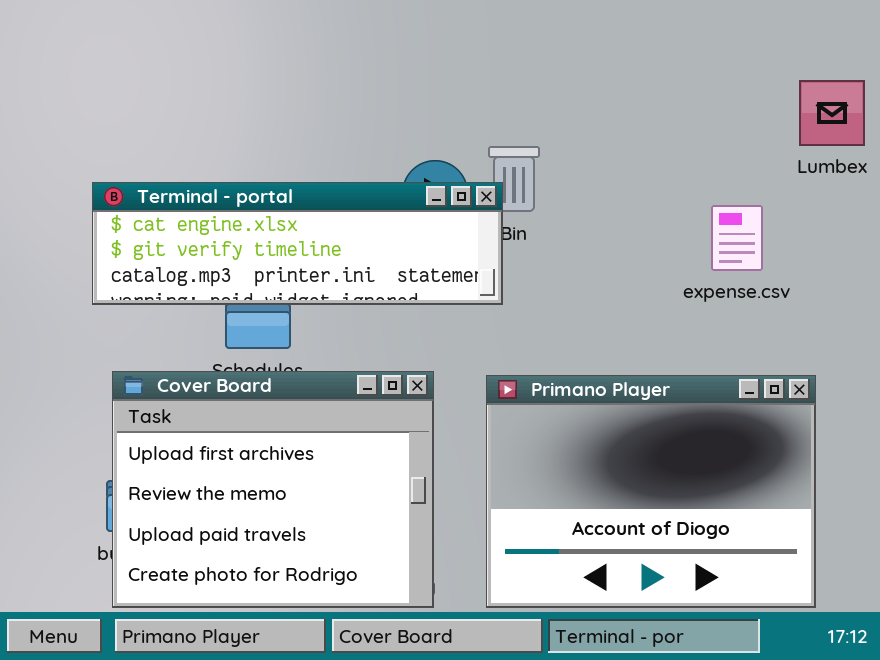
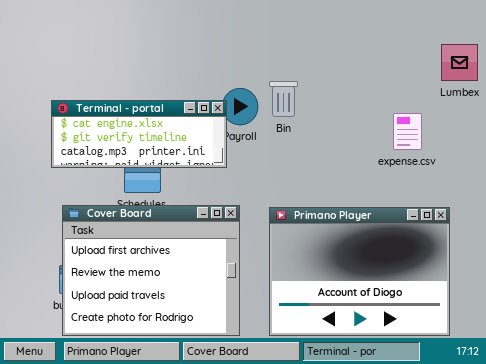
Terminal - portal: [92,182,503,305] -> [51,100,227,168], resized

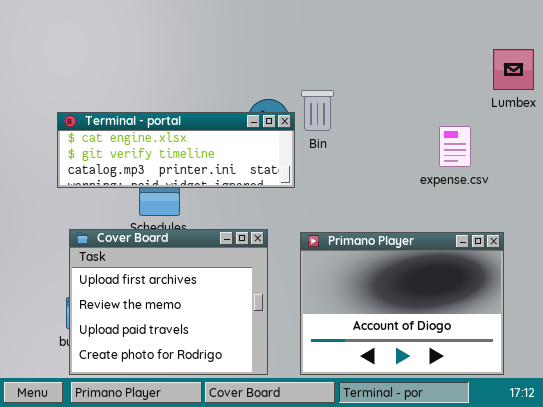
Terminal - portal: [51,100,227,168] -> [57,112,295,188], resized

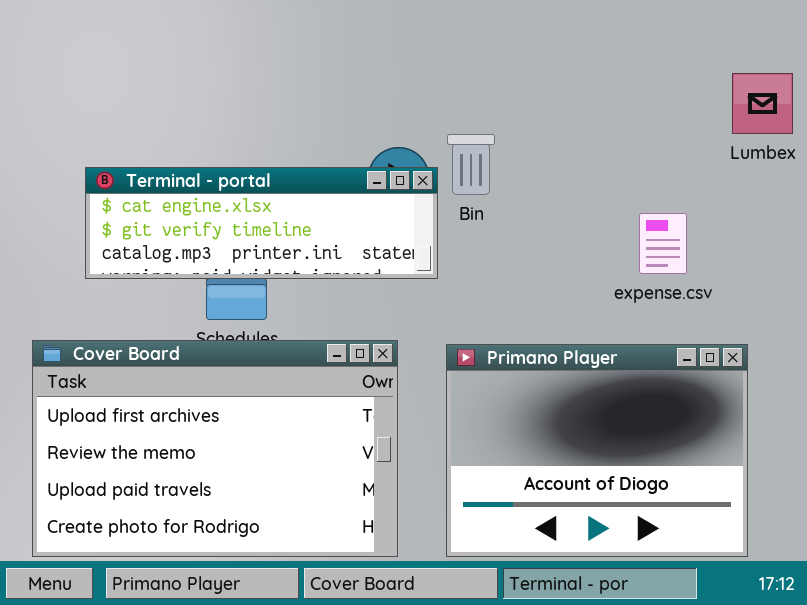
expense.csv: [439,126,471,167] -> [639,213,687,274], moved
Cover Board: [69,229,268,375] -> [32,340,398,557], resized

